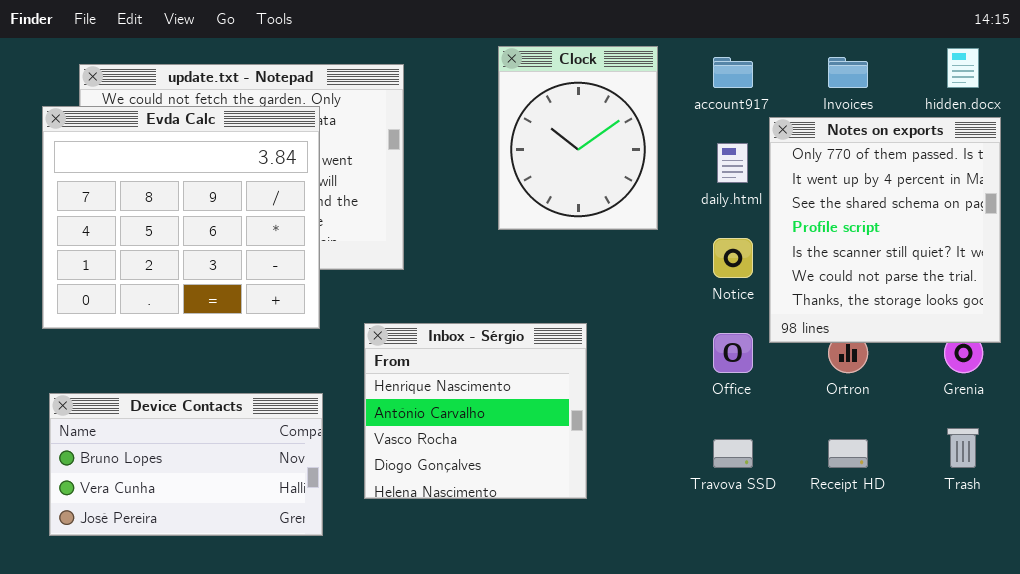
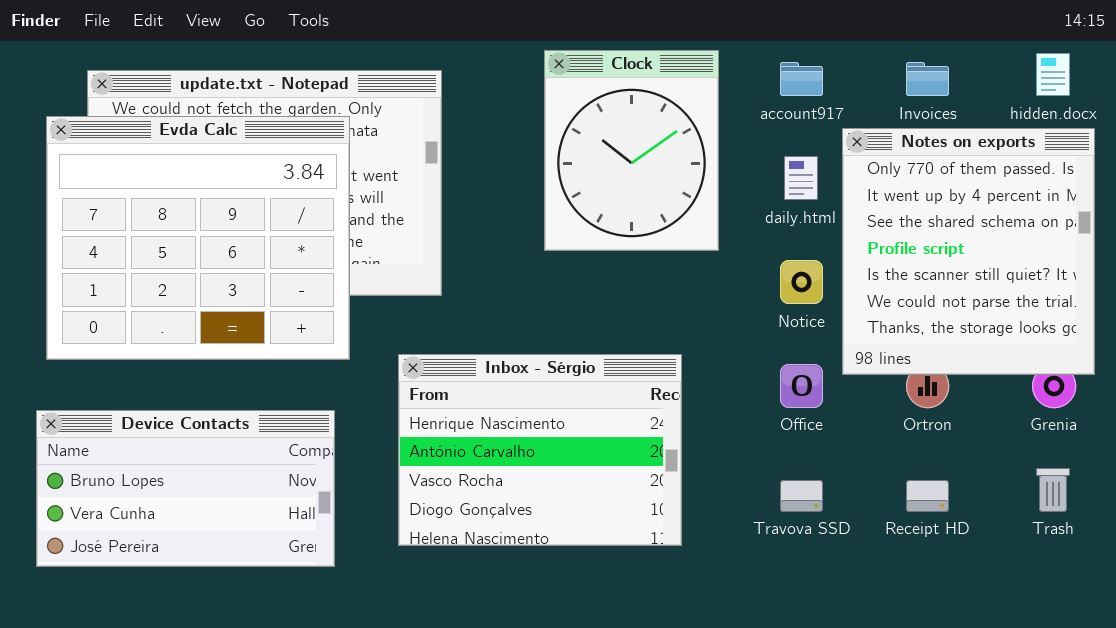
Inbox - Sérgio: [364,323,587,499] -> [398,354,682,546], resized
Device Contacts: [49,393,323,536] -> [36,410,335,567], moved

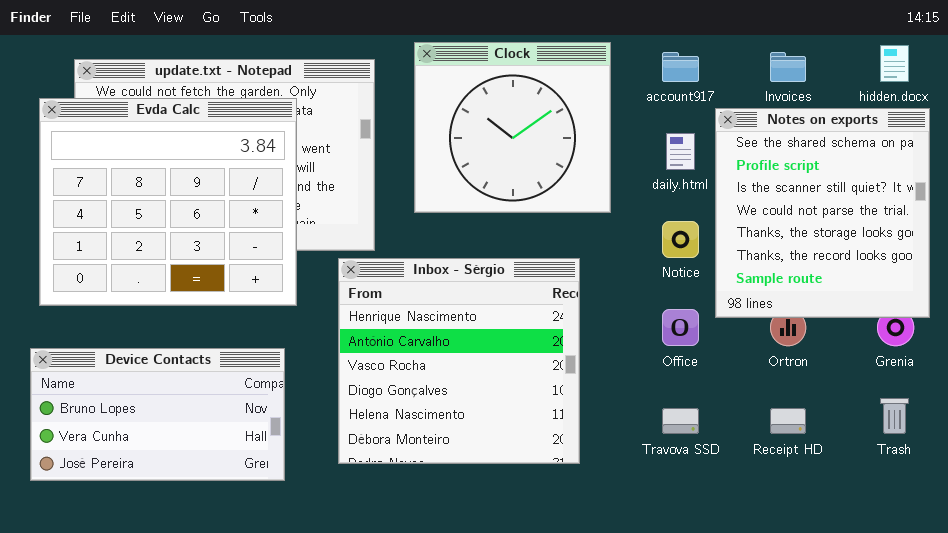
Clock: [544,50,719,251] -> [414,42,611,213], resized
Notes on exports: [842,128,1095,375] -> [715,108,930,318], scrolled down 2 rows
Inbox - Sérgio: [398,354,682,546] -> [338,258,580,464], resized

